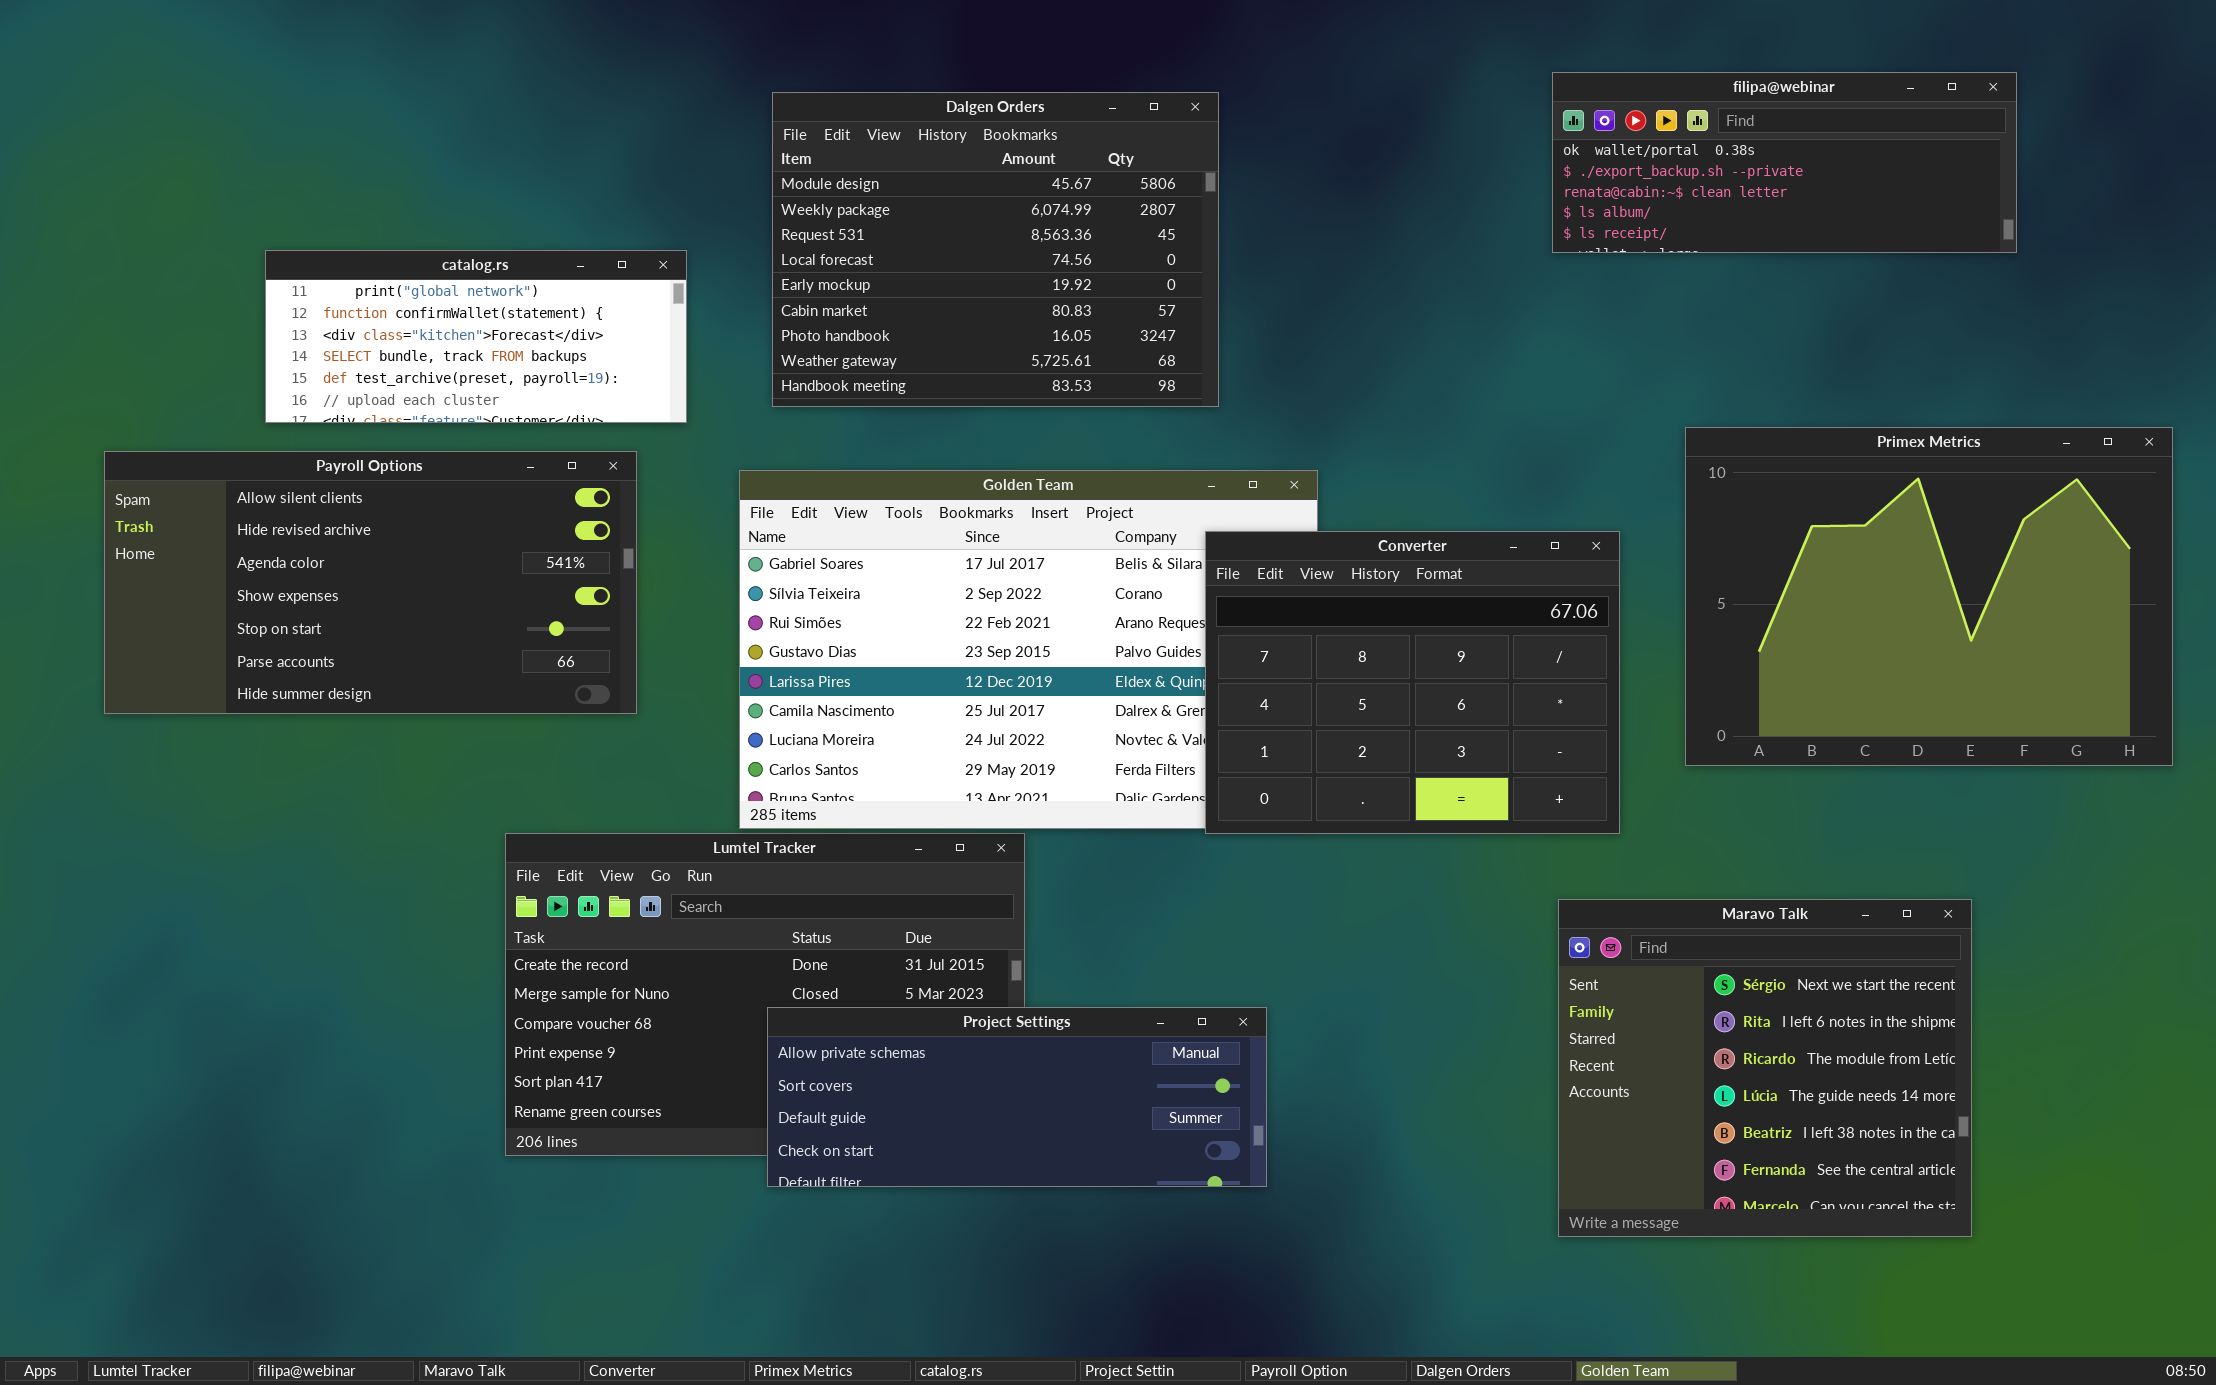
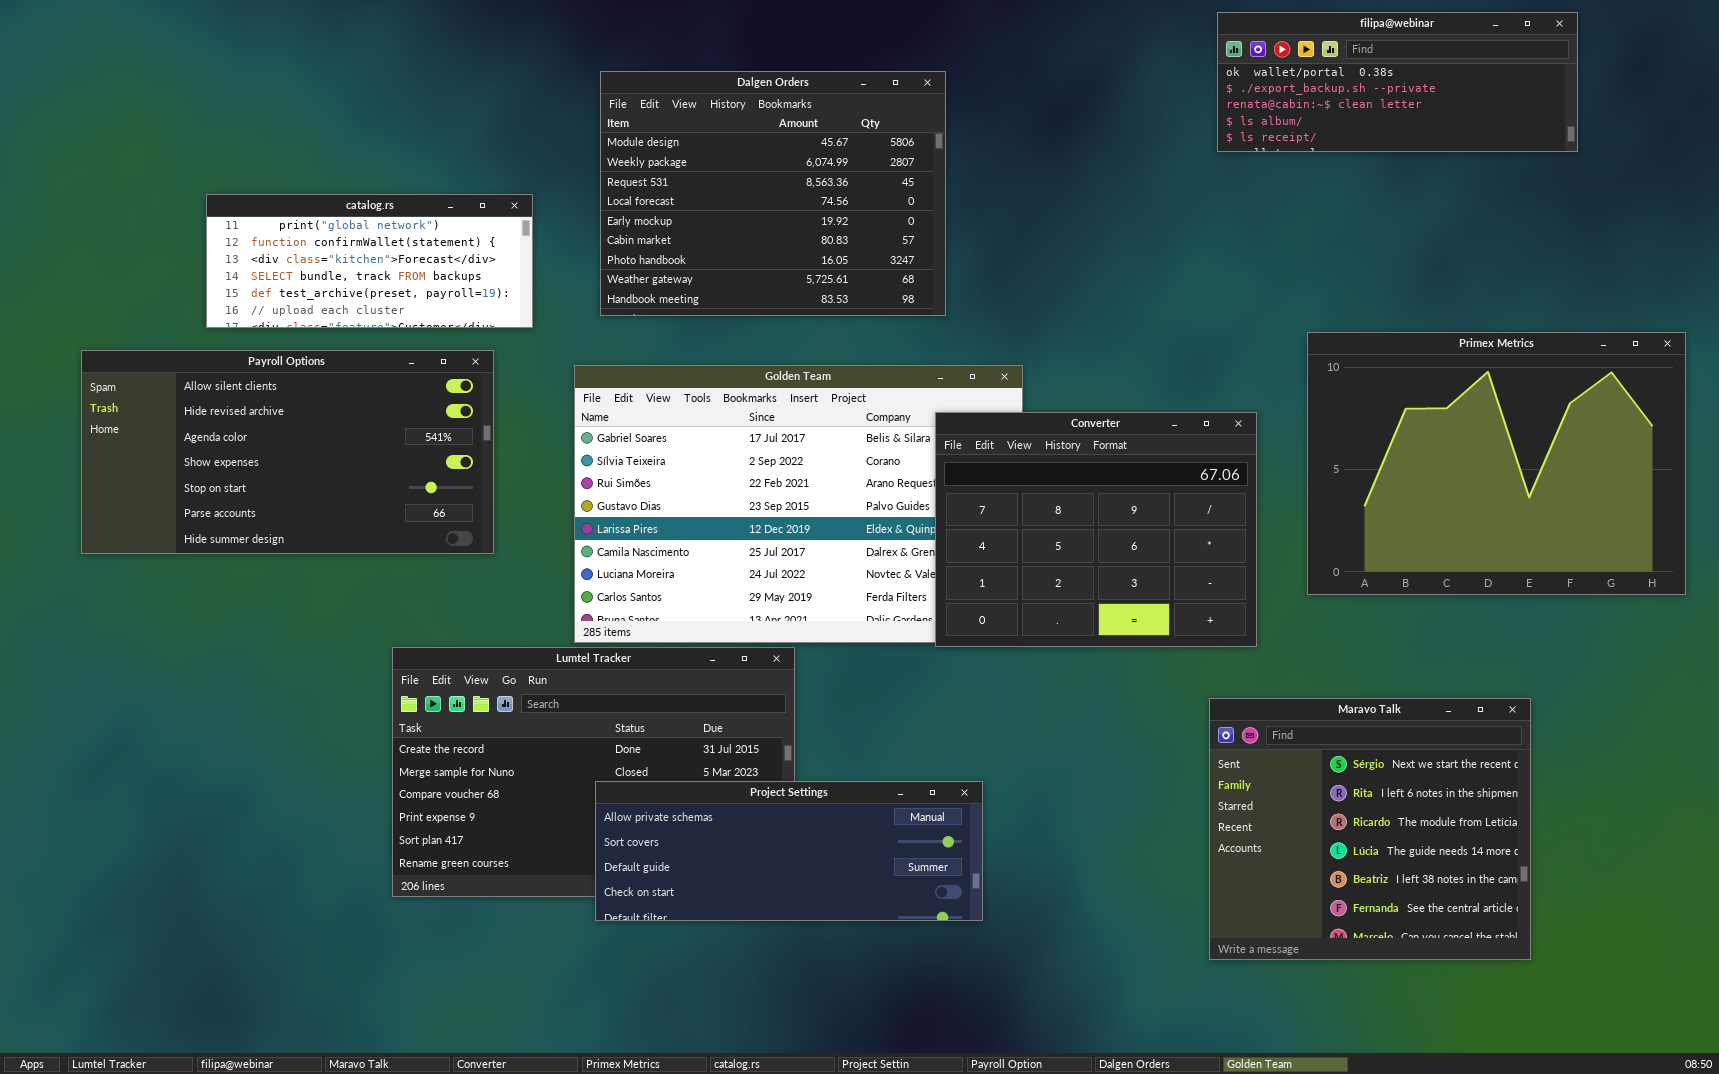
filipa@webinar: [1552,72,2017,253] -> [1217,12,1578,152], moved

